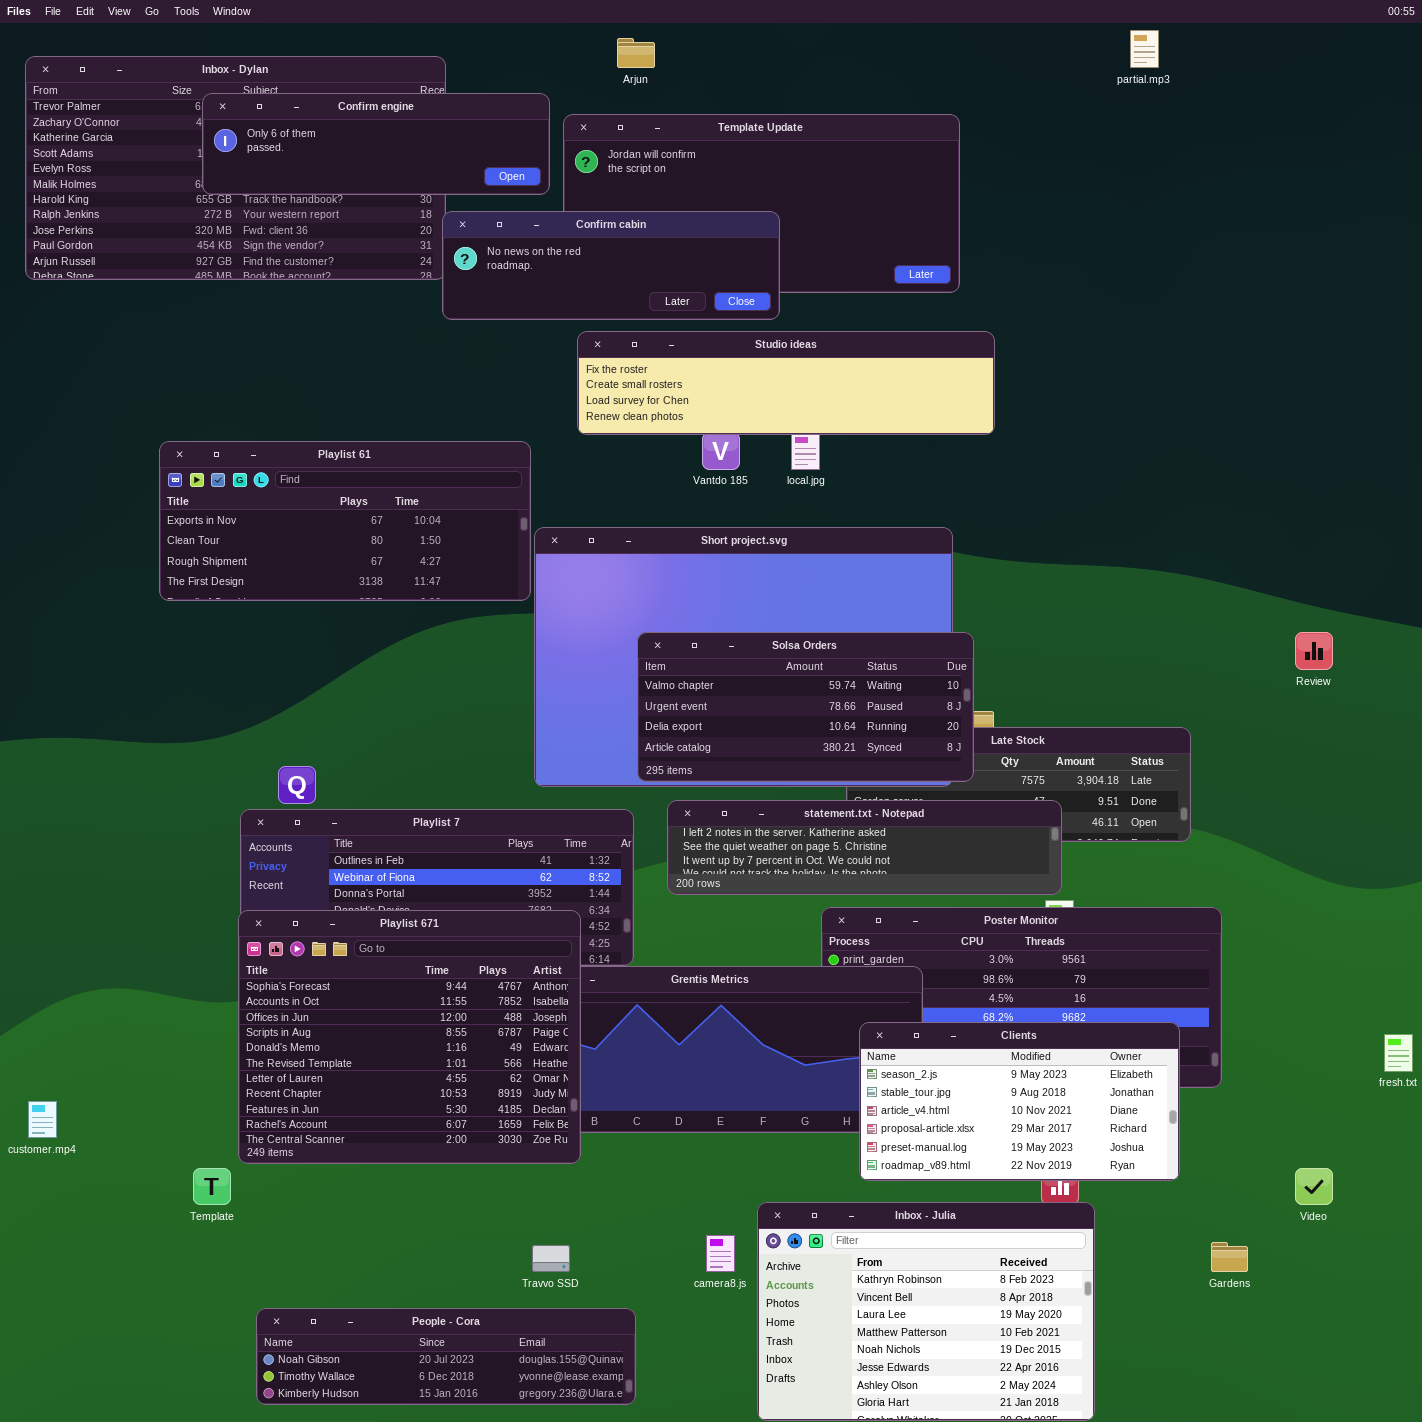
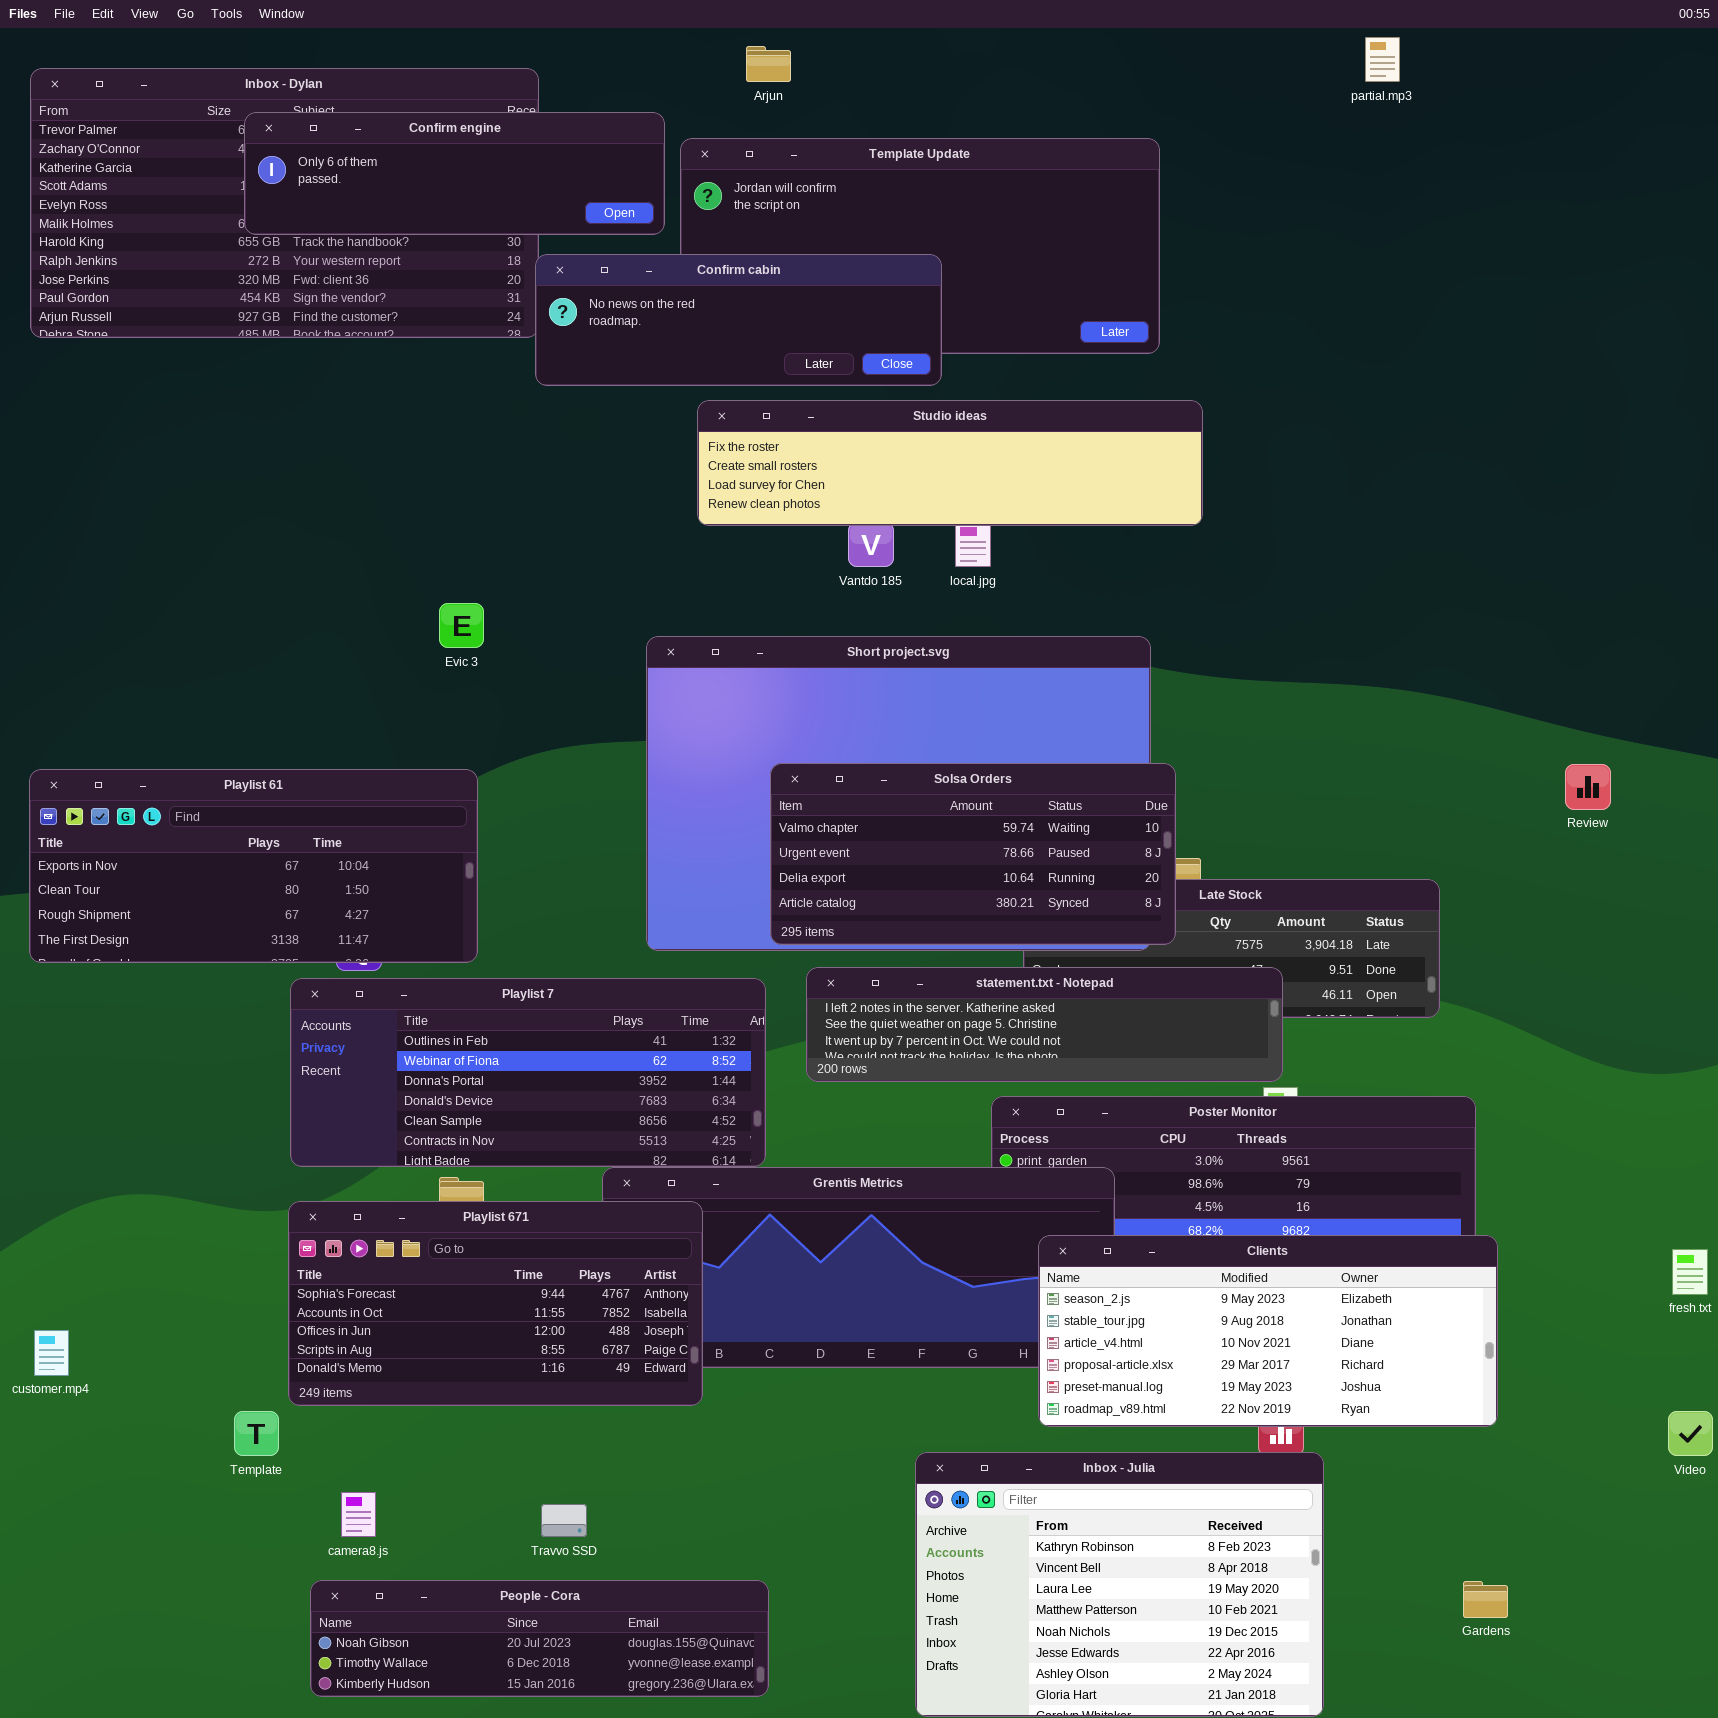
Playlist 61: [159,441,531,601] -> [29,769,478,963], moved
Playlist 671: [238,910,581,1164] -> [288,1201,703,1406], resized
Clients: [859,1022,1180,1181] -> [1038,1235,1498,1427], resized
Video: [1295,1168,1333,1205] -> [1668,1411,1713,1456], moved
camera8.js: [706,1235,735,1272] -> [341,1492,376,1537], moved
Gardens: [1211,1242,1248,1272] -> [1463,1581,1508,1618], moved
Travvo SSD: [532,1245,570,1272] -> [541,1504,587,1537], moved

